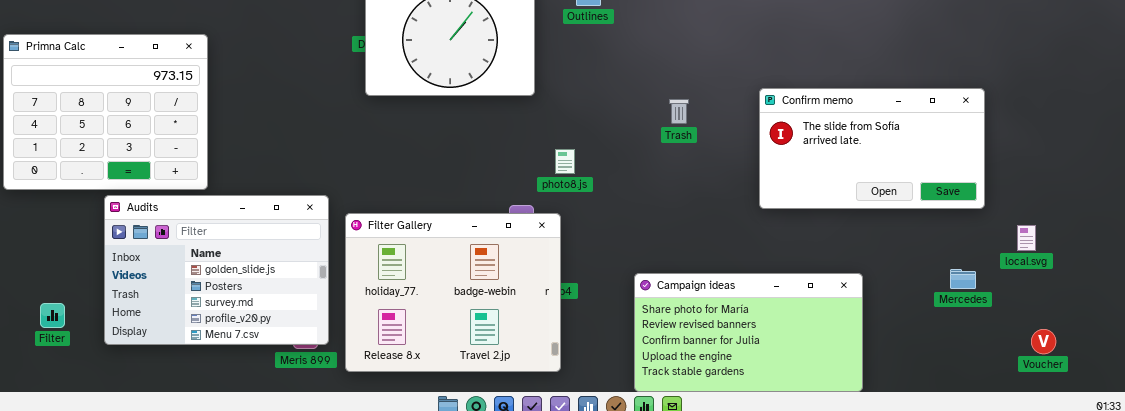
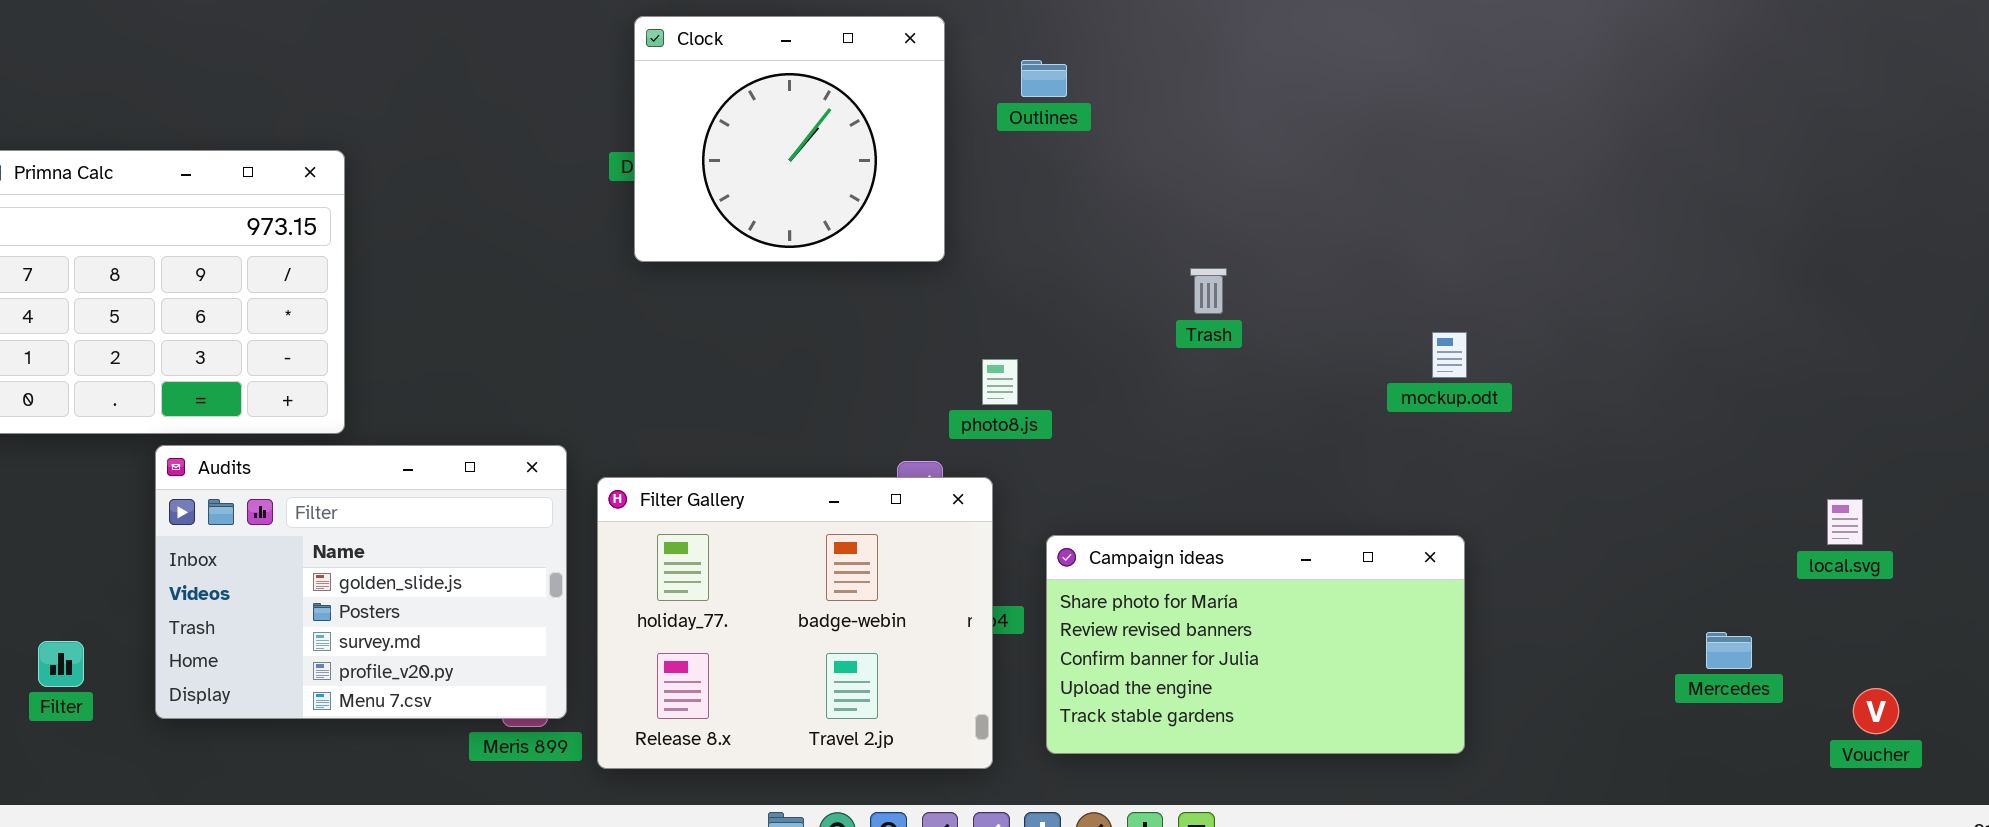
Confirm memo: [759,88,985,209] -> none, closed
Mercedes: [950,269,976,289] -> [1706,632,1752,669], moved
Campaign ideas: [634,273,863,392] -> [1046,535,1465,754], moved

